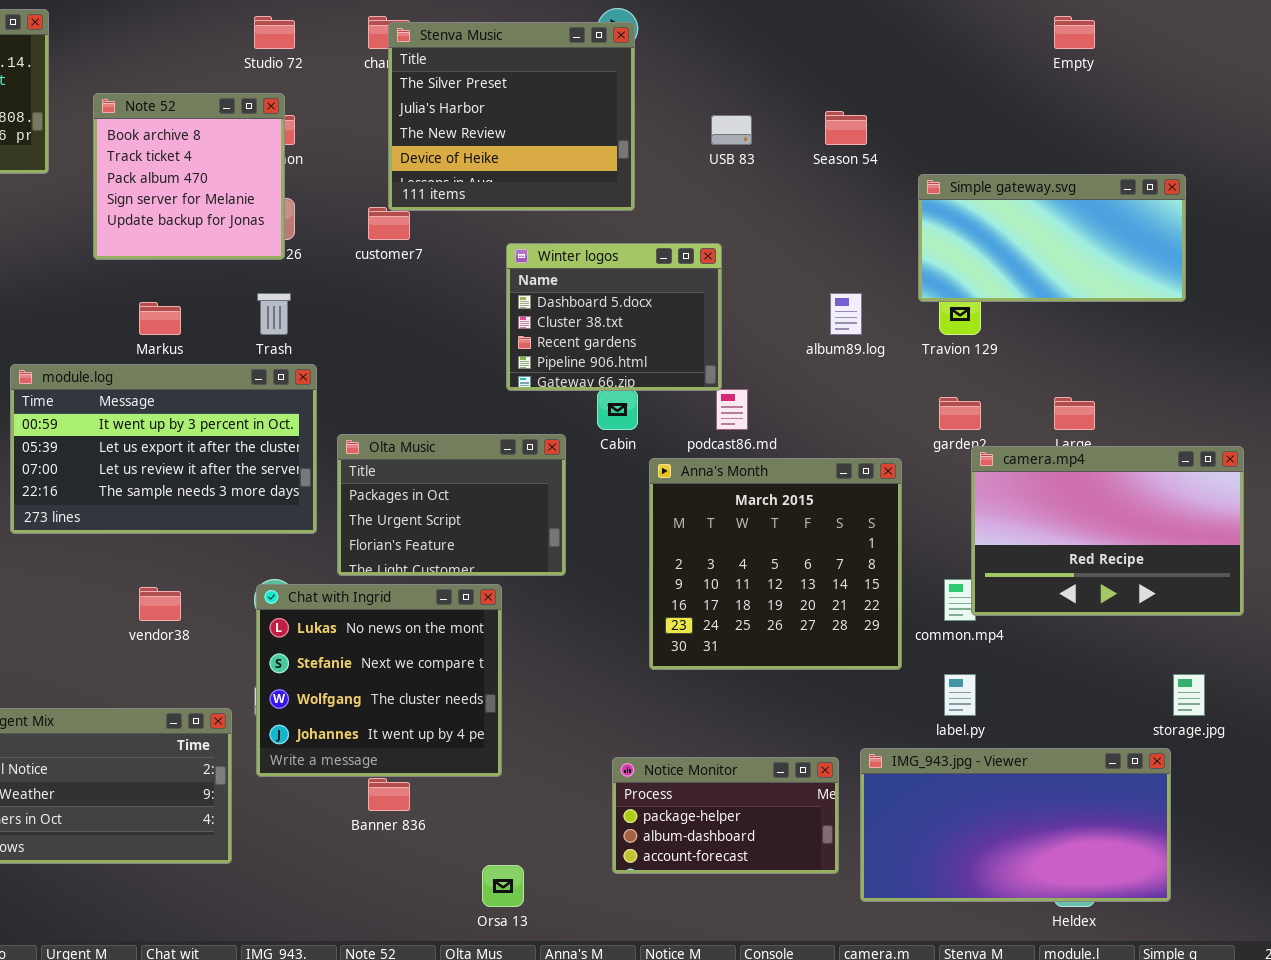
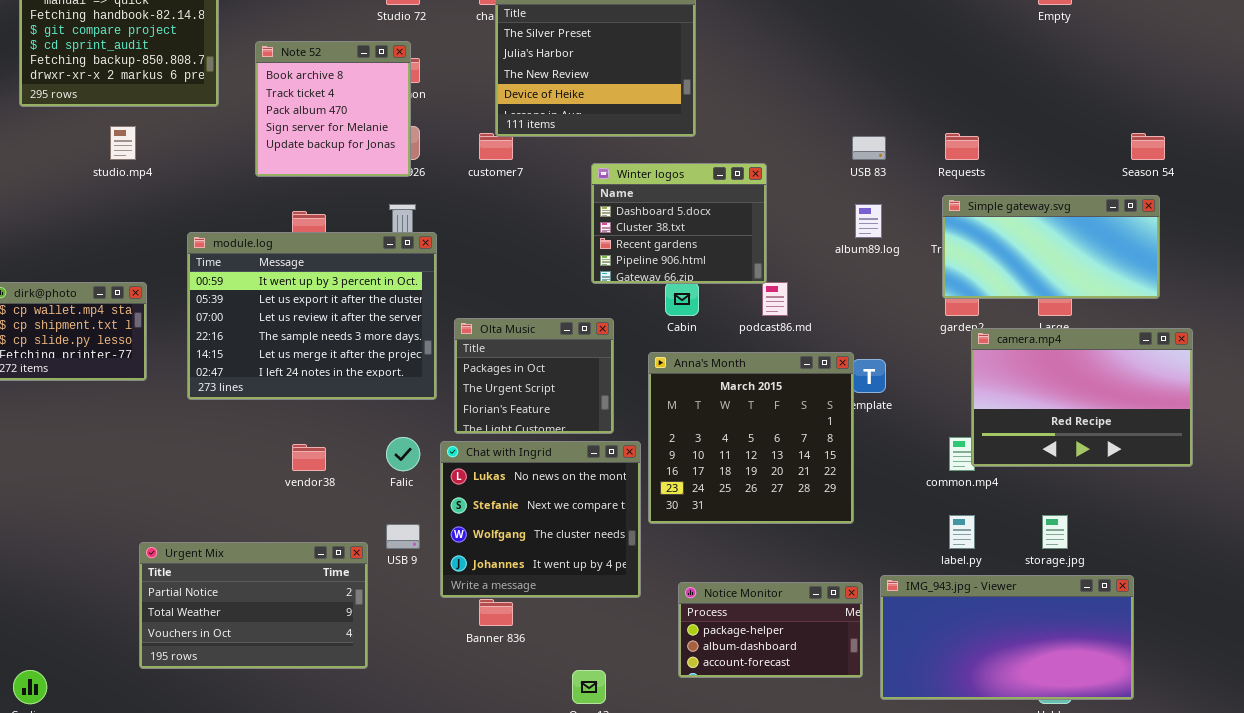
Season 54: [825,111,867,145] -> [1131,133,1165,160], moved
USB 83: [711,115,752,145] -> [852,136,886,160], moved
Simple gateway.svg: [918,174,1186,302] -> [942,195,1160,299], moved
module.log: [10,364,317,534] -> [187,232,437,400], resized
Olta Music: [337,434,566,576] -> [454,318,614,434], resized
Anna's Month: [649,458,902,670] -> [648,352,854,524], moved
Chat with Ingrid: [256,584,502,777] -> [440,441,641,598], moved
storage.jpg: [1173,674,1205,716] -> [1042,515,1068,549], moved

